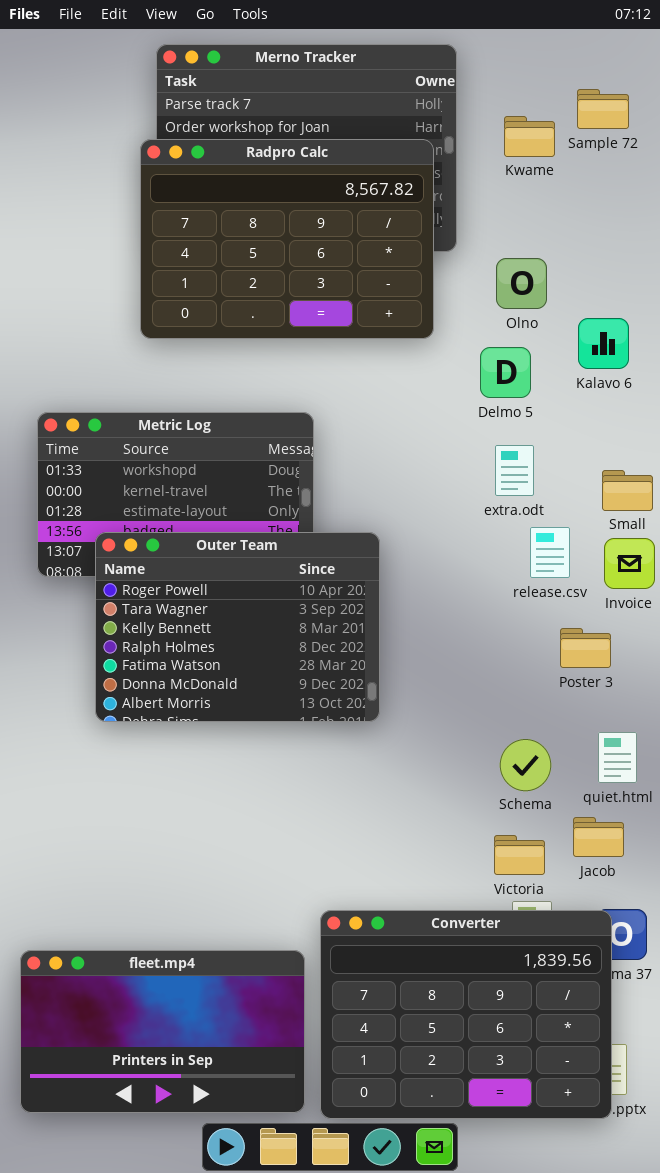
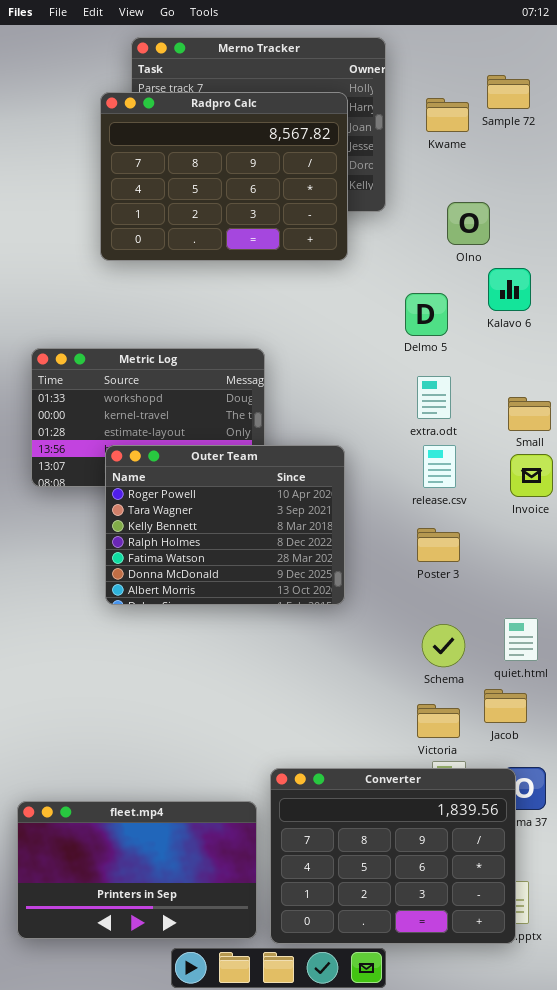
Radpro Calc: [140,139,434,339] -> [100,92,348,261], moved
Olno: [496,258,547,309] -> [447,202,490,245], moved
release.csv: [530,527,570,578] -> [423,445,456,488], moved
Outer Team: [95,532,380,722] -> [105,445,345,605], moved
Poster 3: [560,628,611,668] -> [417,528,460,562], moved

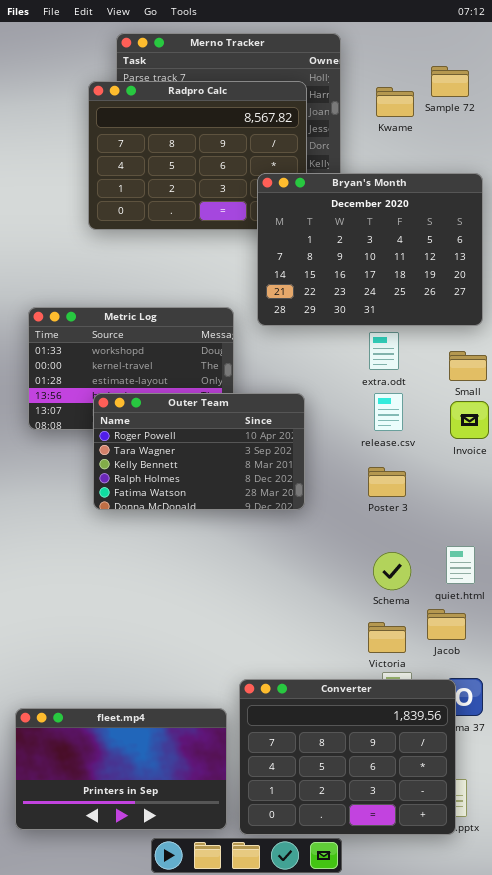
Bryan's Month: none -> [257,173,483,326], opened
Outer Team: [105,445,345,605] -> [93,393,305,510], resized

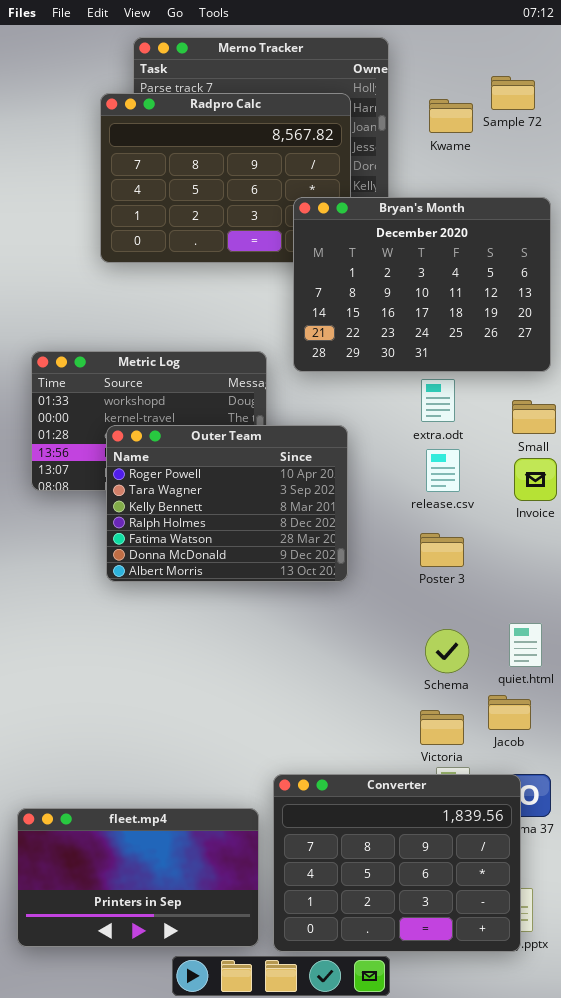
Outer Team: [93,393,305,510] -> [106,425,348,582], resized

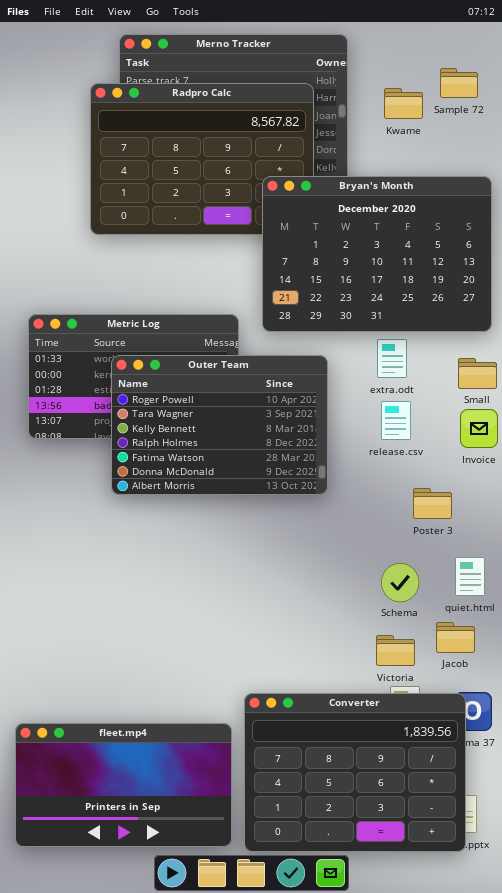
Outer Team: [106,425,348,582] -> [111,355,328,495], moved
Poster 3: [420,533,464,567] -> [413,488,452,519], moved

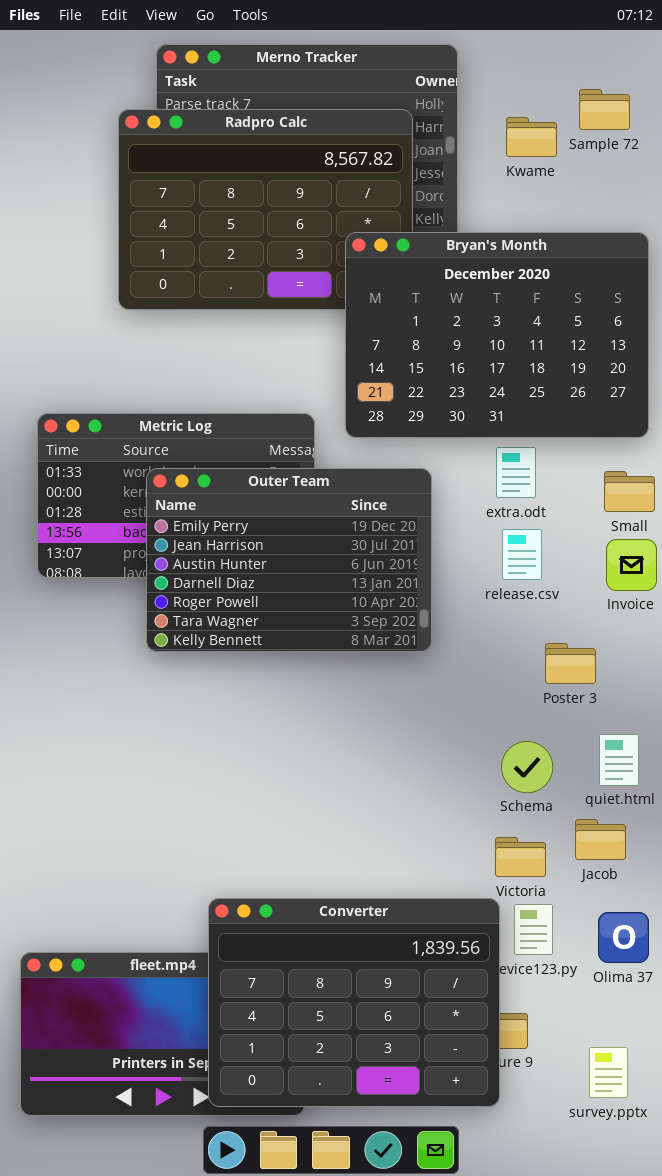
Outer Team: [111,355,328,495] -> [146,468,432,652], scrolled up 4 rows
Converter: [244,693,466,852] -> [208,898,500,1107], moved

